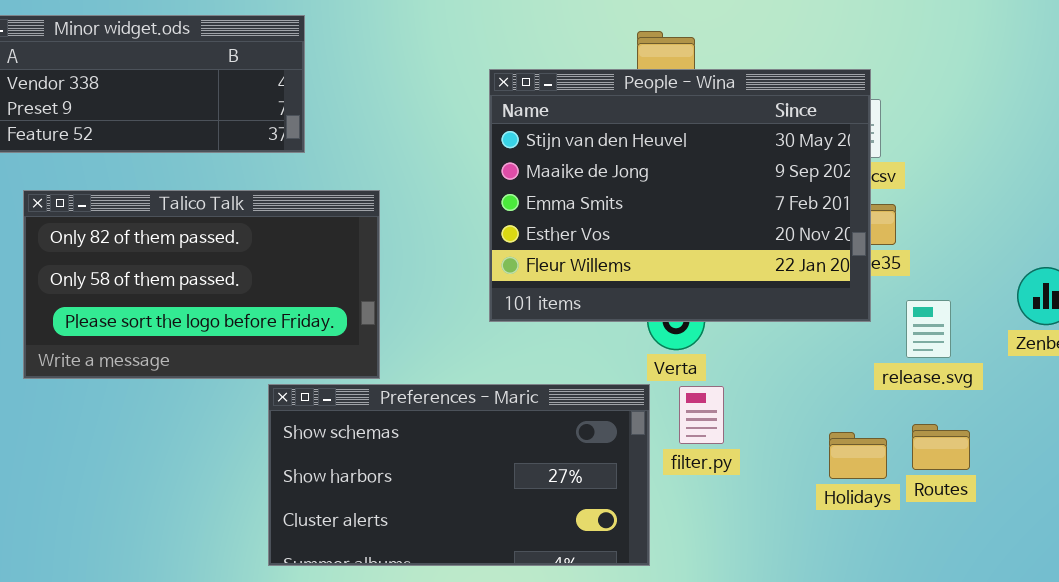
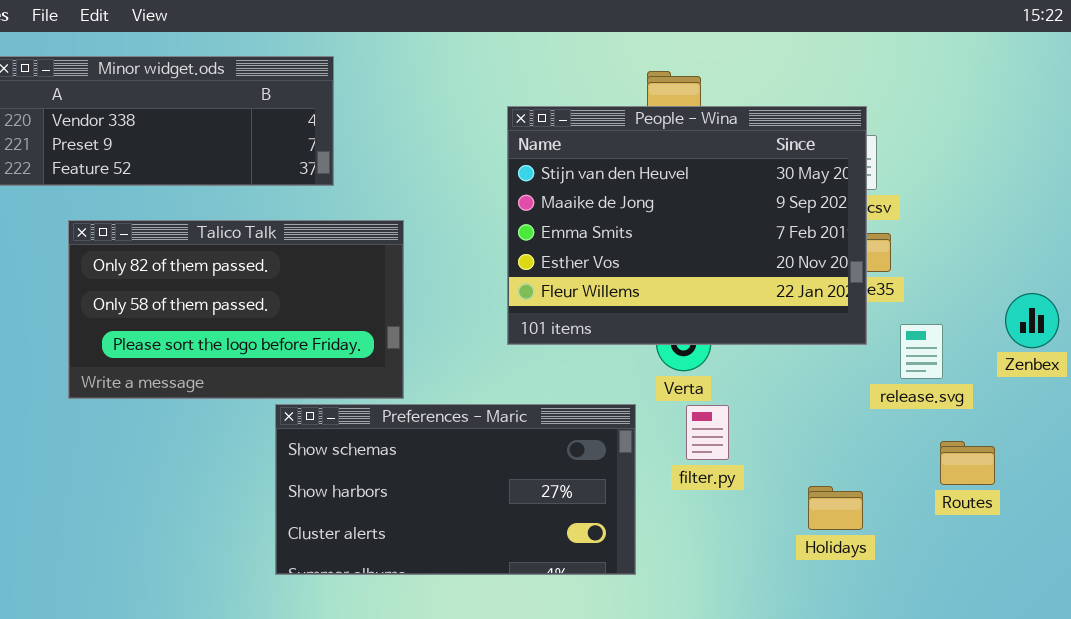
Preferences - Maric: [268,384,650,566] -> [275,404,636,575], moved
Routes: [912,424,970,470] -> [940,441,995,485], moved
Holidays: [829,432,887,479] -> [808,486,863,530], moved

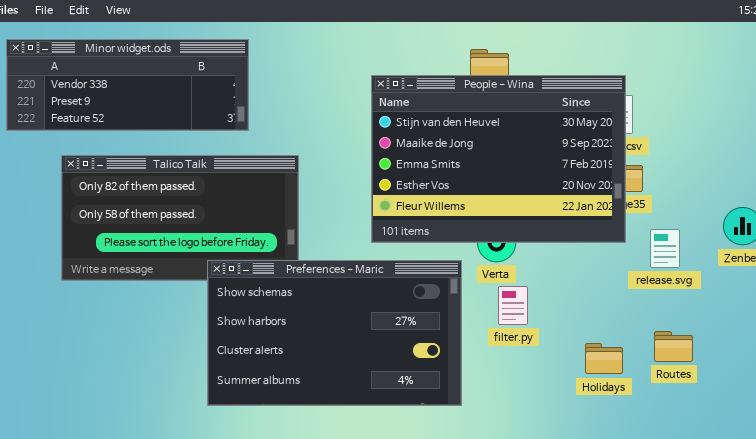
Preferences - Maric: [275,404,636,575] -> [207,260,462,406], resized
Routes: [940,441,995,485] -> [654,331,693,362], moved

